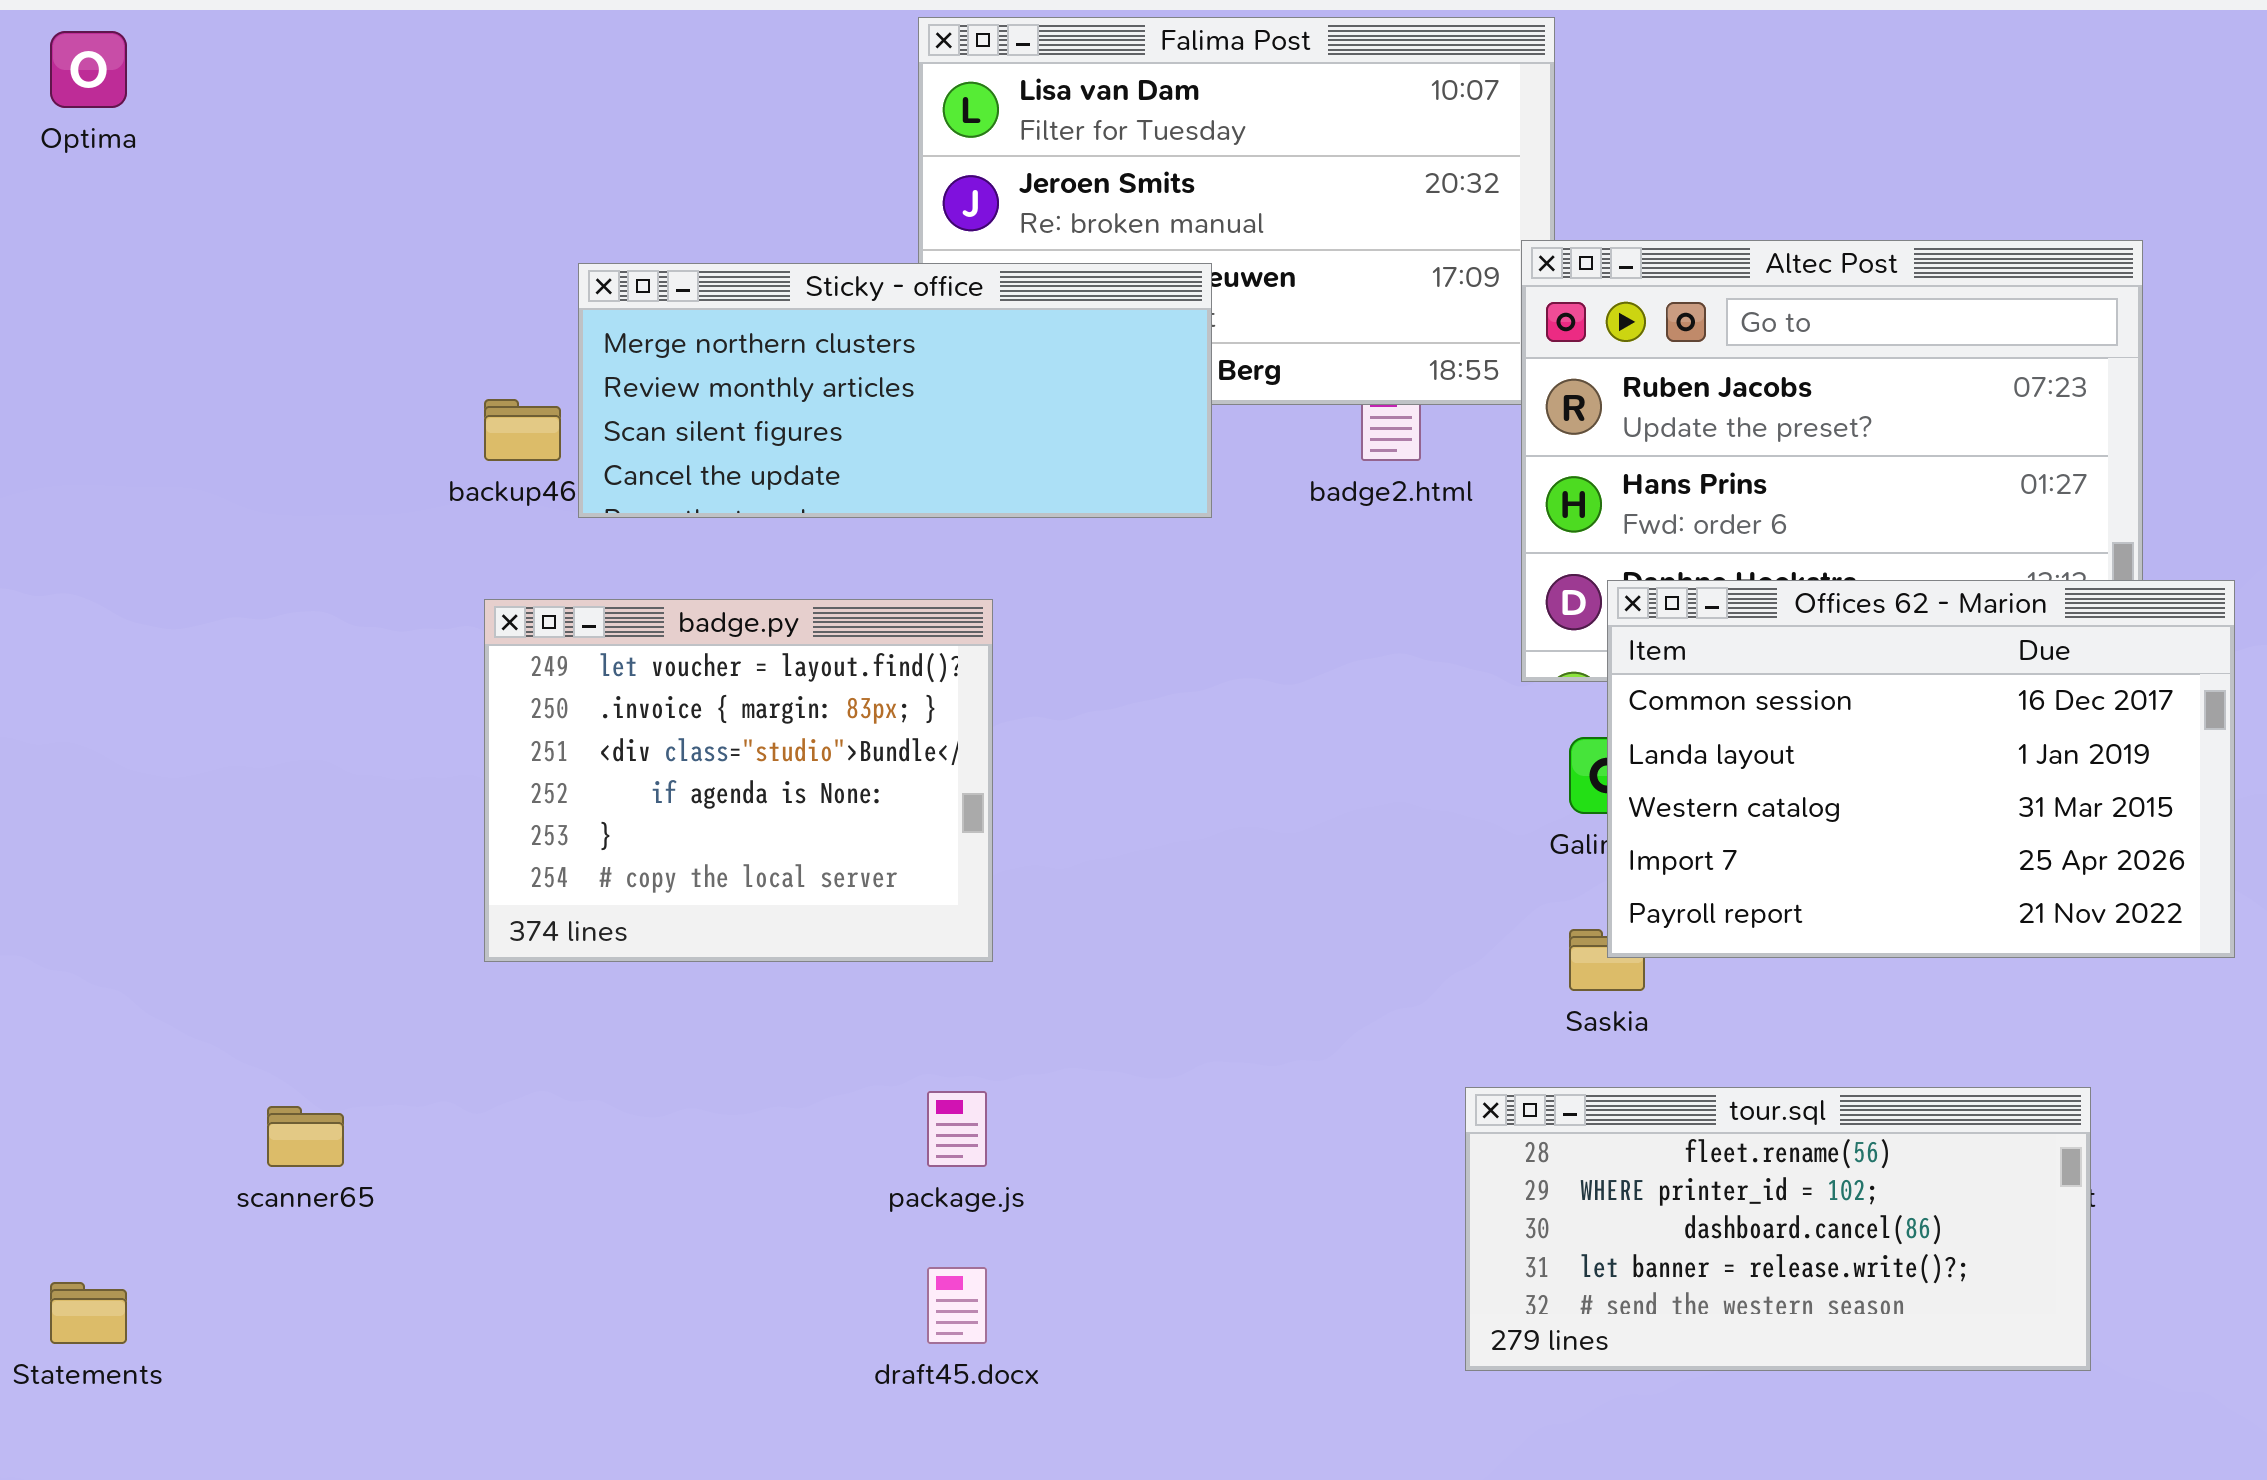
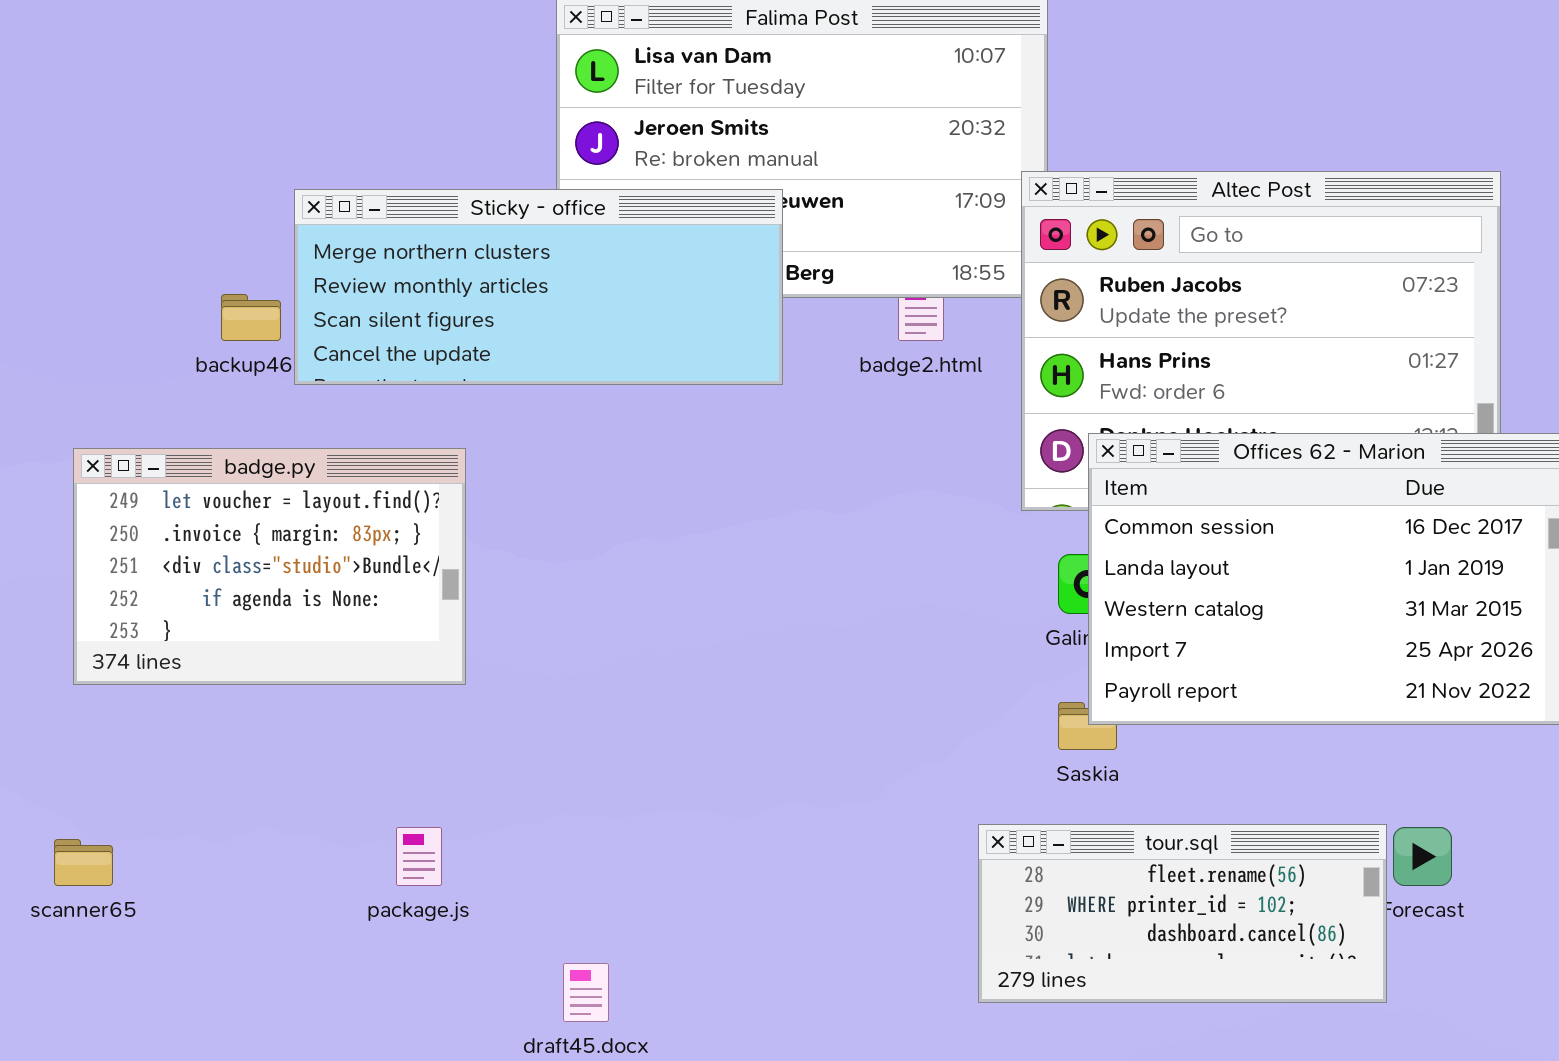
badge.py: [484,599,993,962] -> [73,448,466,685], moved, resized
tour.sql: [1465,1087,2091,1371] -> [978,824,1387,1003], resized
package.js: [927,1091,987,1167] -> [396,827,442,886], moved

